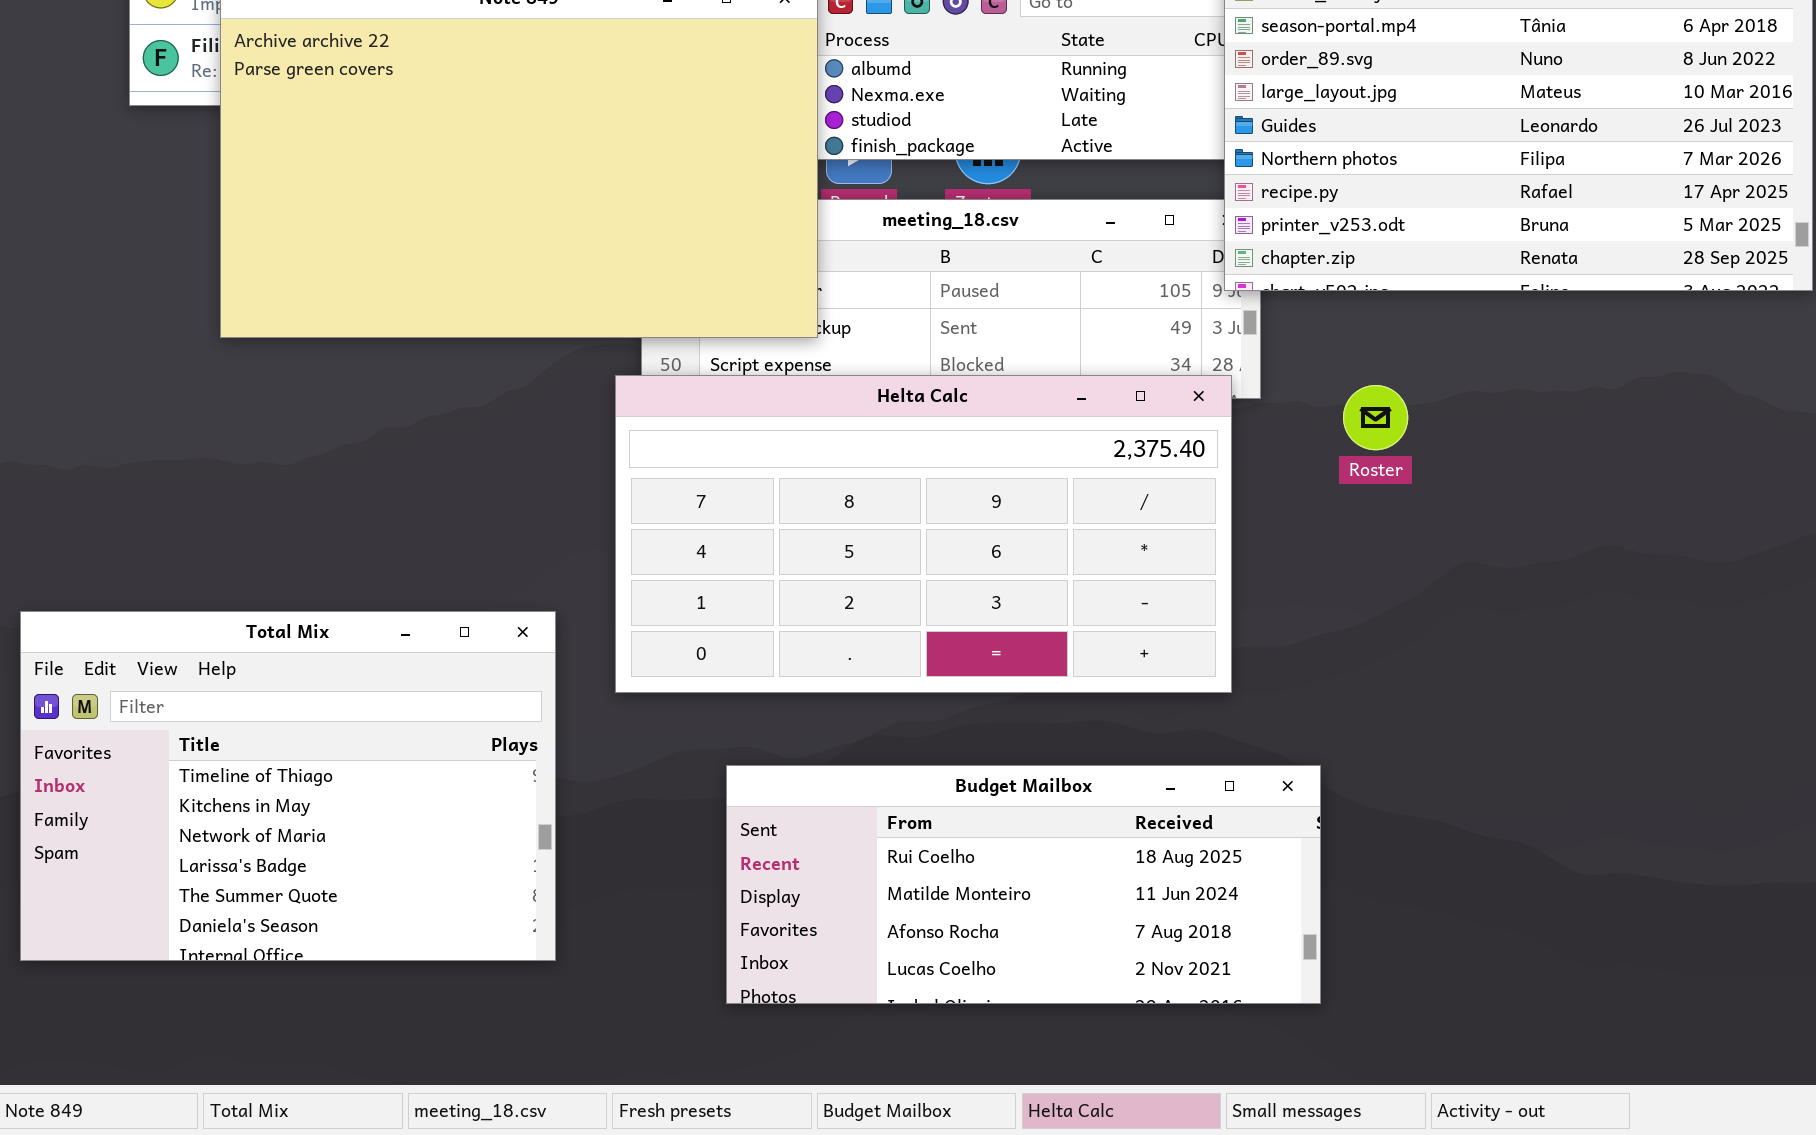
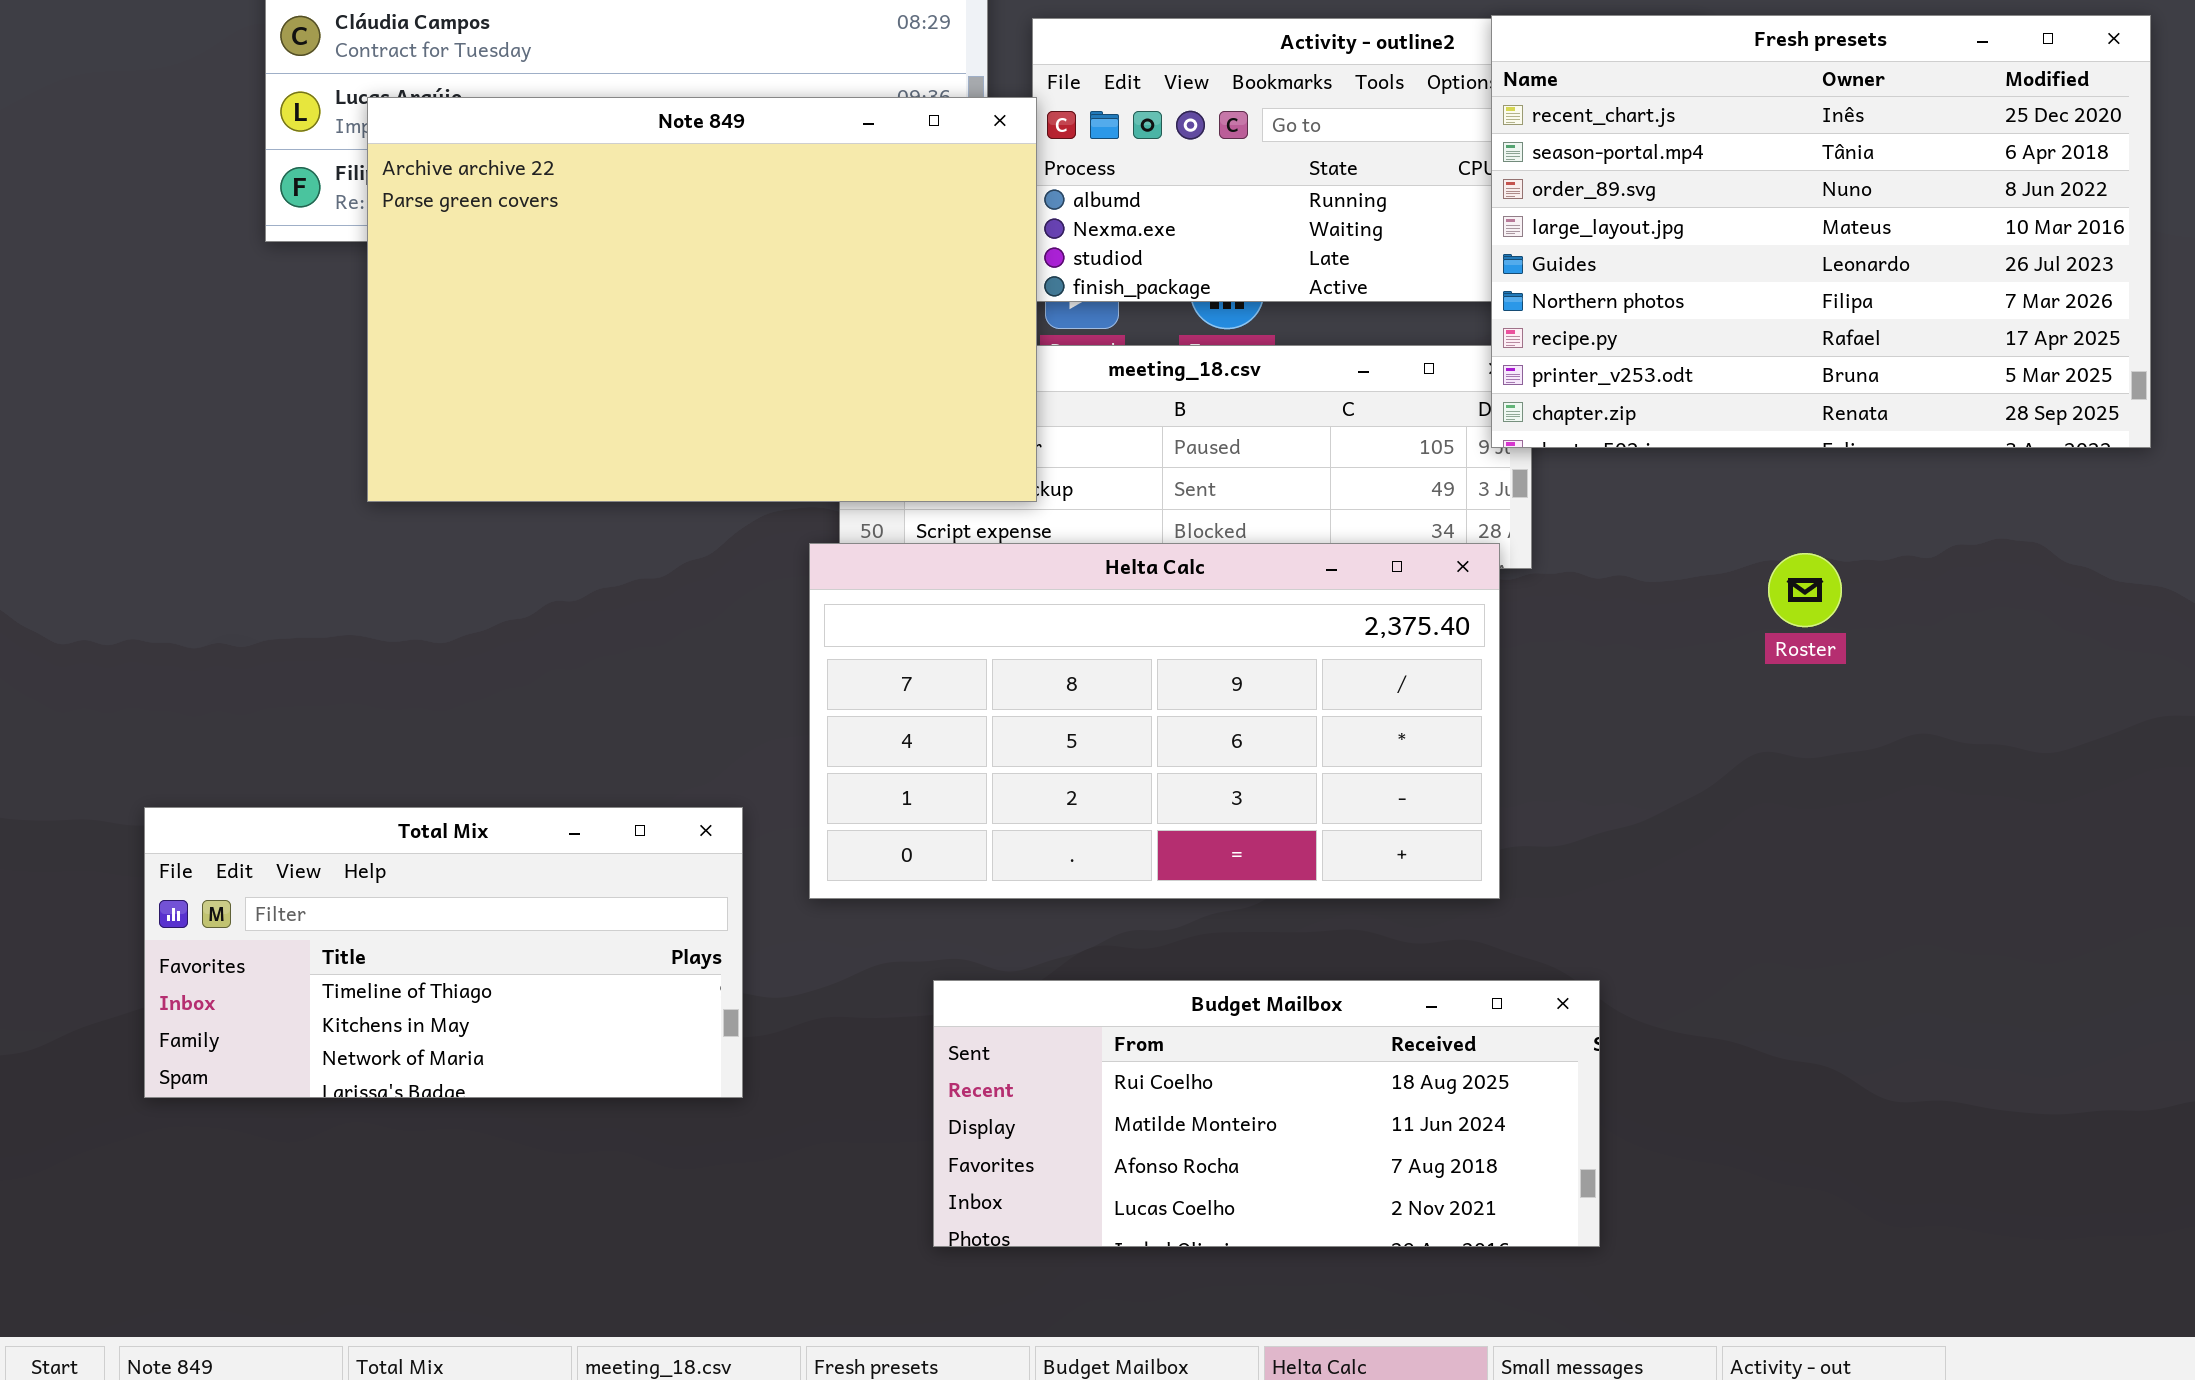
Roster: [1343,385,1408,450] -> [1768,553,1842,627], moved
Total Mix: [20,611,556,961] -> [144,807,743,1098], resized

